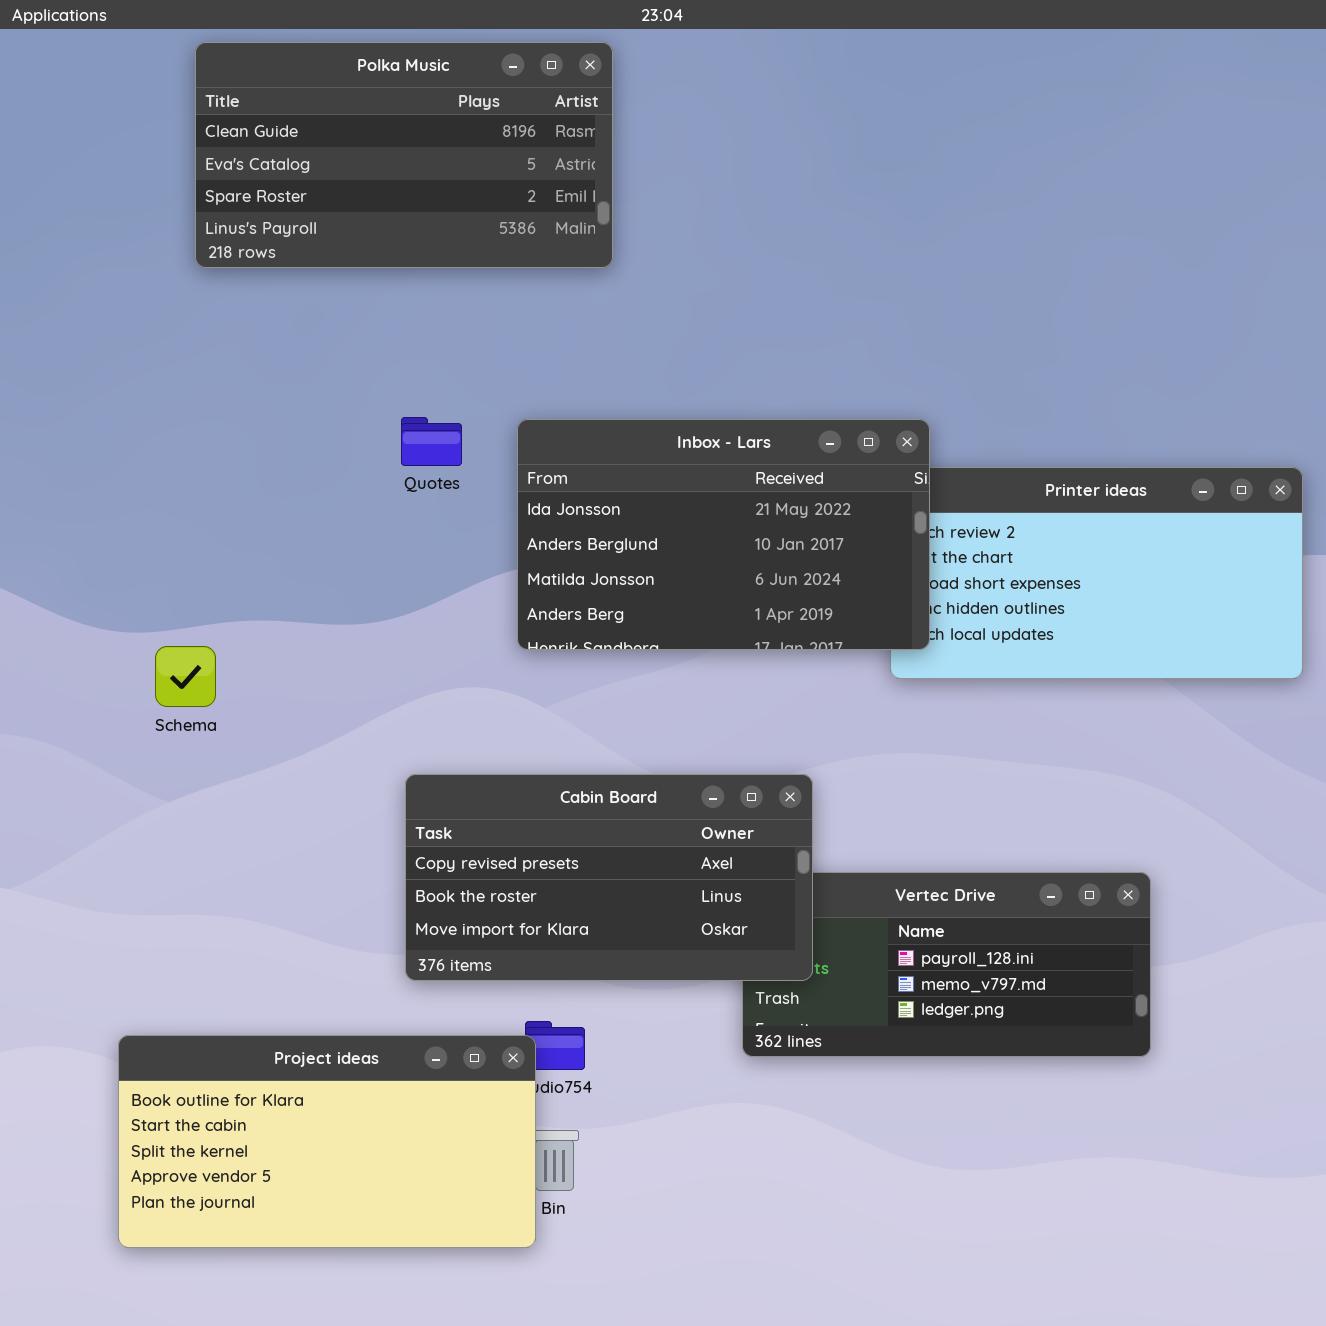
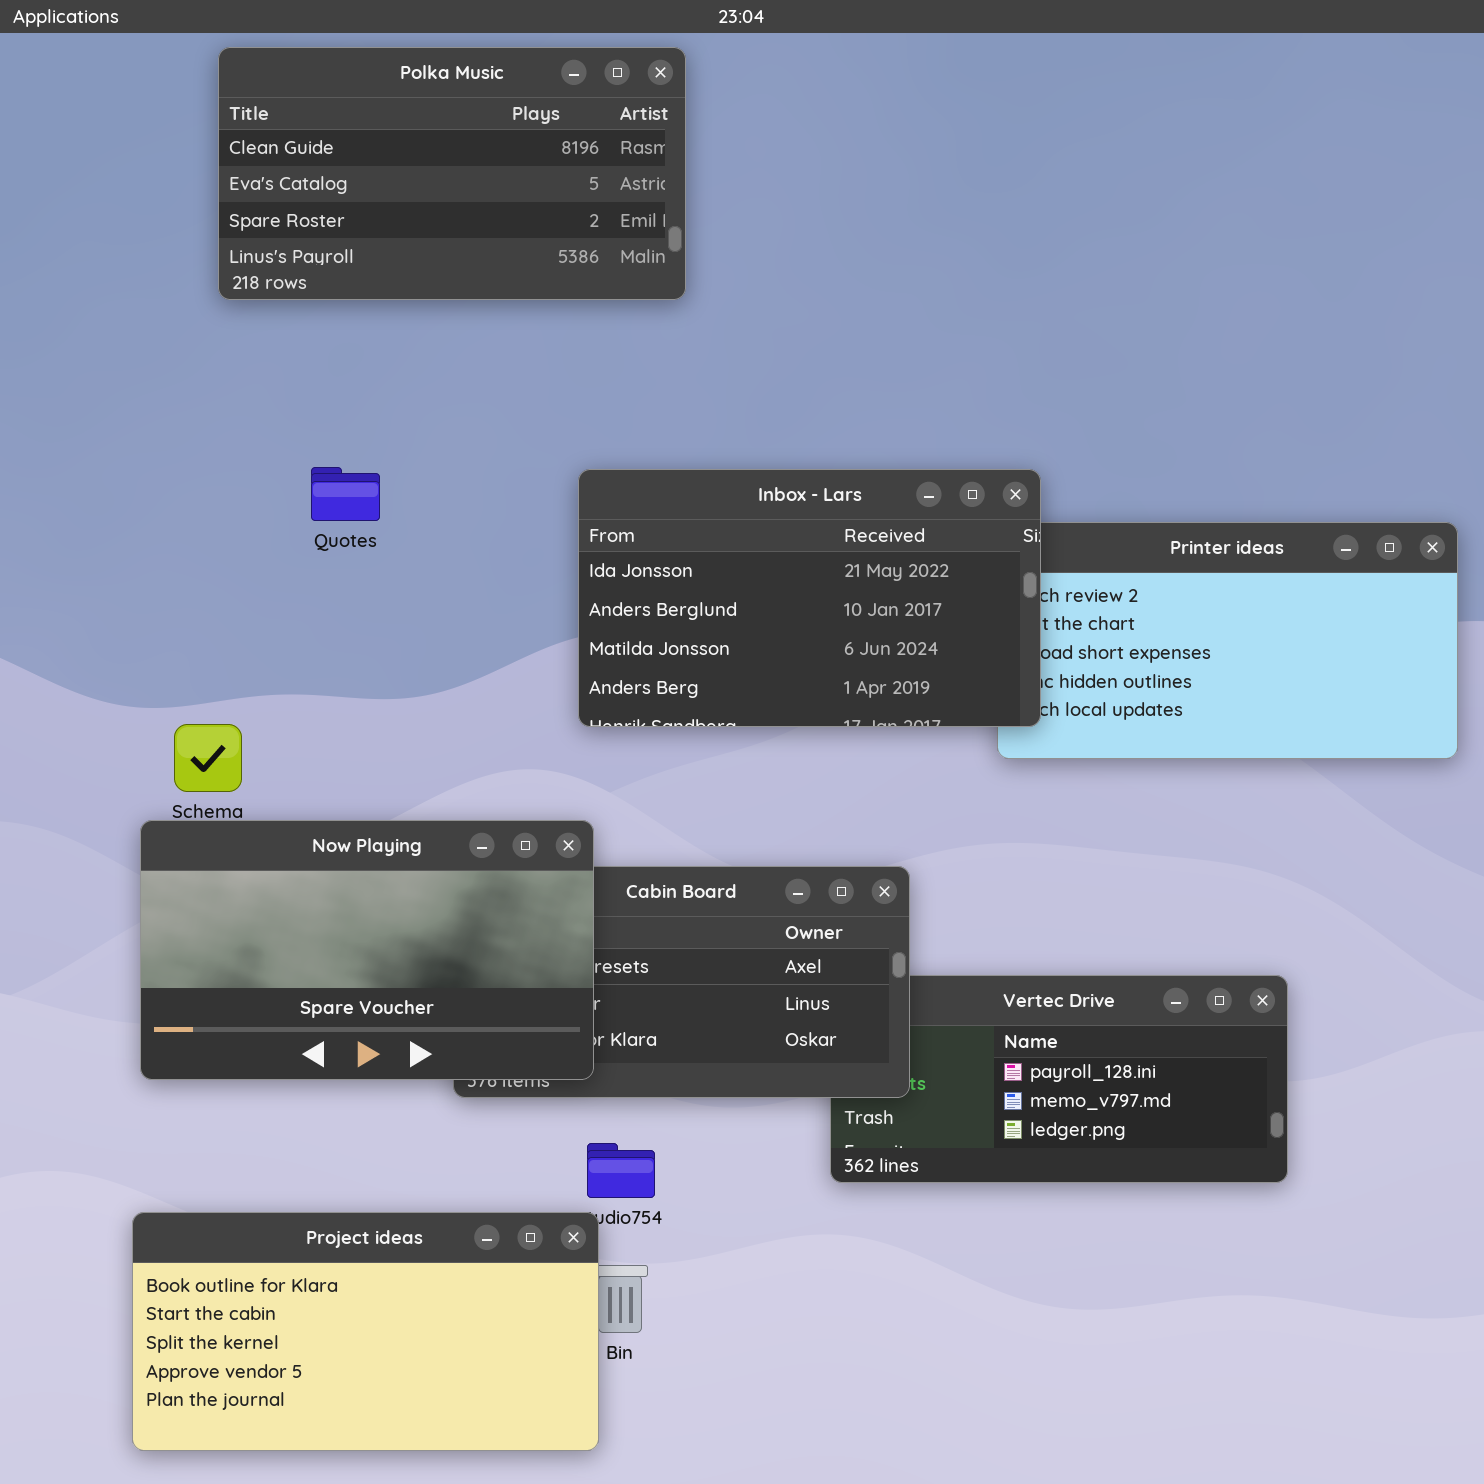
Quotes: [401,417,462,466] -> [311,467,380,521], moved
Now Playing: none -> [140,820,594,1080], opened
Project ideas: [118,1035,536,1248] -> [132,1212,599,1451], moved

